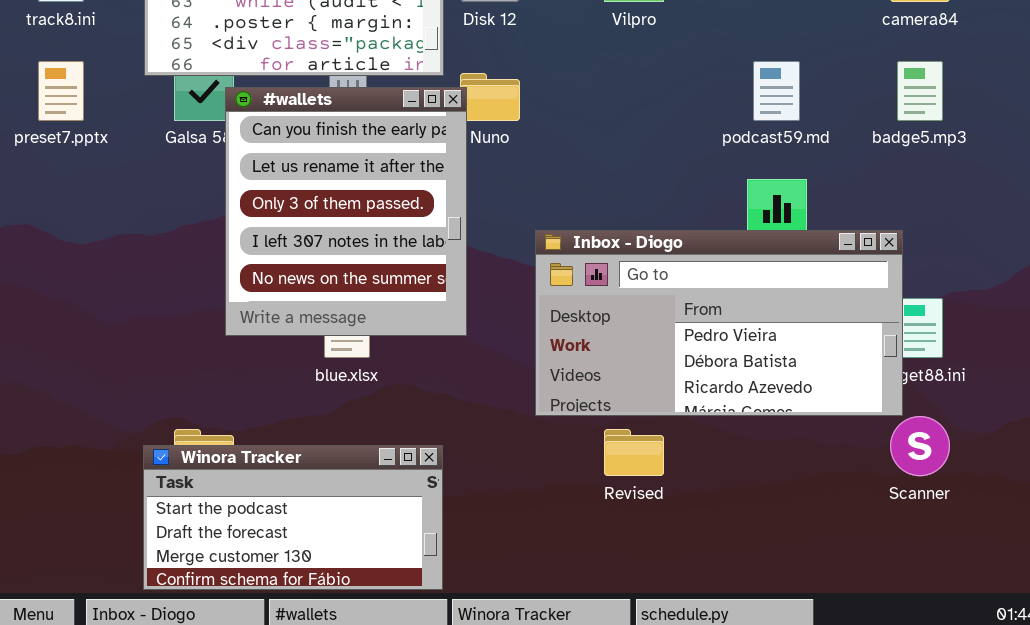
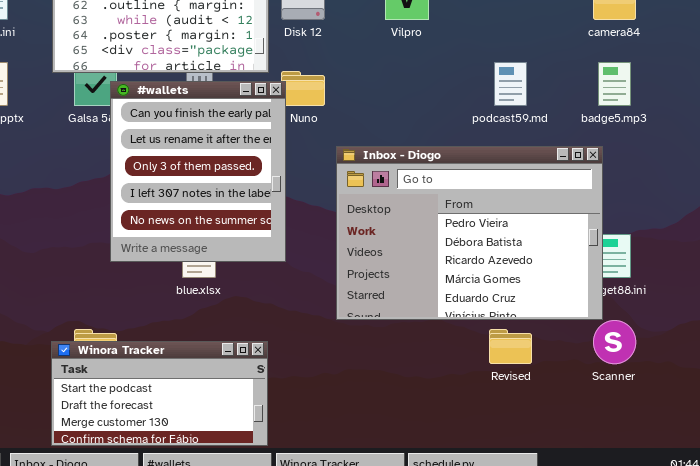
Inbox - Diogo: [535,230,903,416] -> [336,146,603,320], resized
Revised: [604,429,664,476] -> [489,329,532,364], moved

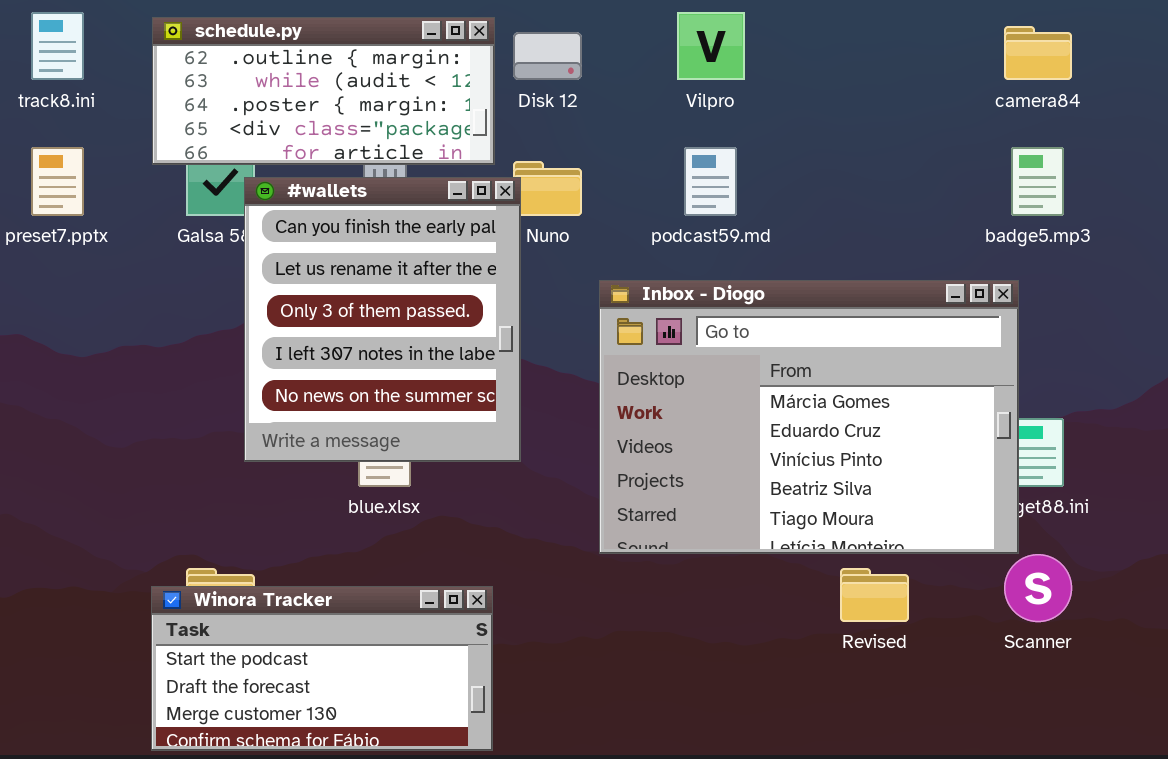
podcast59.md: [494,62,527,106] -> [684,147,737,216], moved
Inbox - Diogo: [336,146,603,320] -> [599,280,1019,554], scrolled down 3 rows

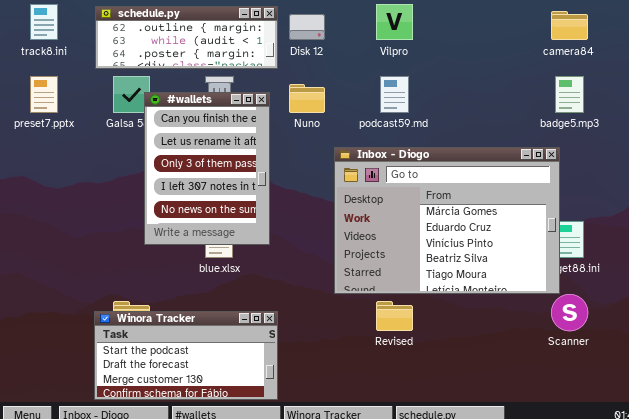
schedule.py: [152,17,495,165] -> [95,6,278,69], resized
#wallets: [244,177,521,462] -> [144,92,270,245], resized
Revised: [840,568,909,622] -> [376,301,413,331], moved

